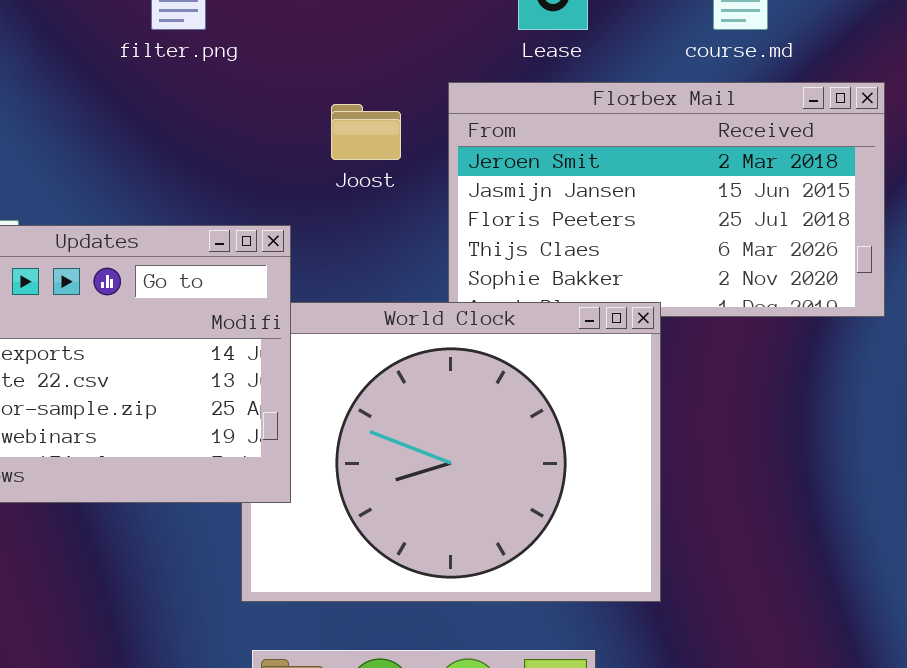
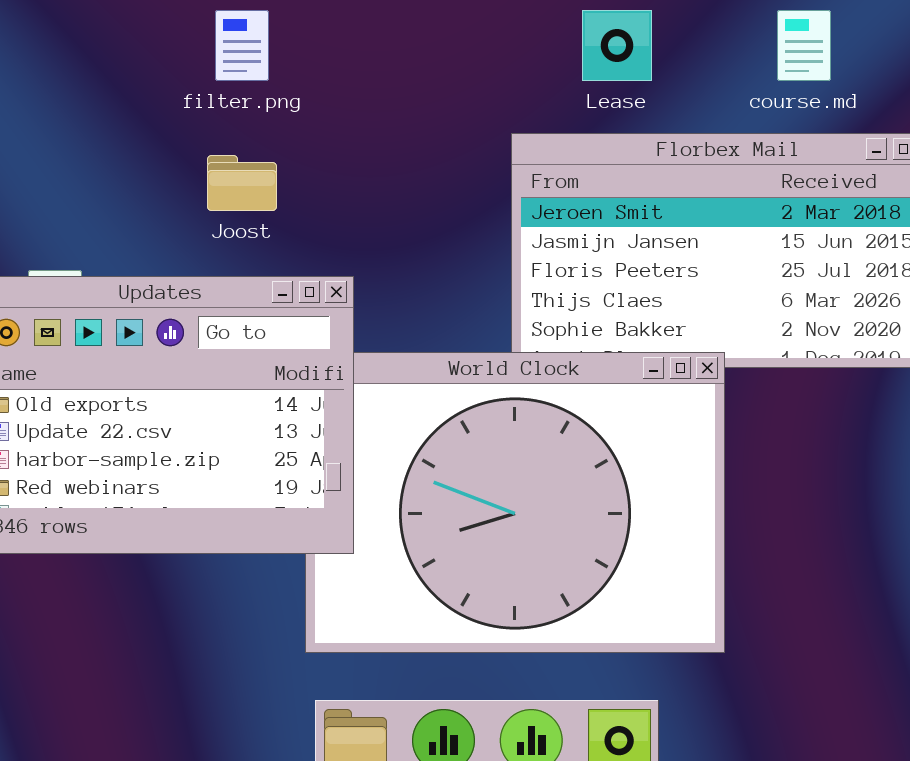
Joost: [331,104,401,160] -> [207,155,277,211], moved

